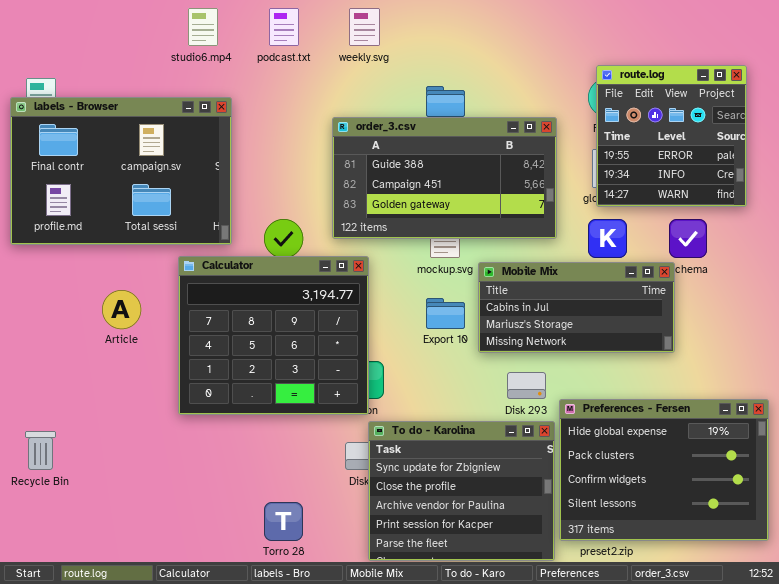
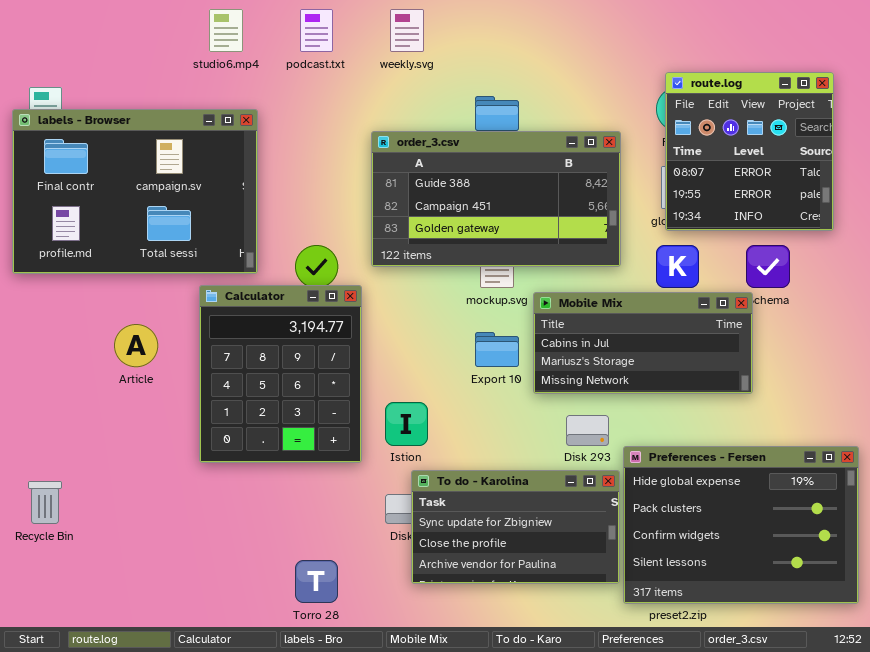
route.log: [596,65,747,207] -> [665,72,834,231], scrolled up 1 row
Calculator: [178,256,369,415] -> [199,285,362,463], resized
To do - Karolina: [368,421,555,561] -> [411,470,620,584], resized

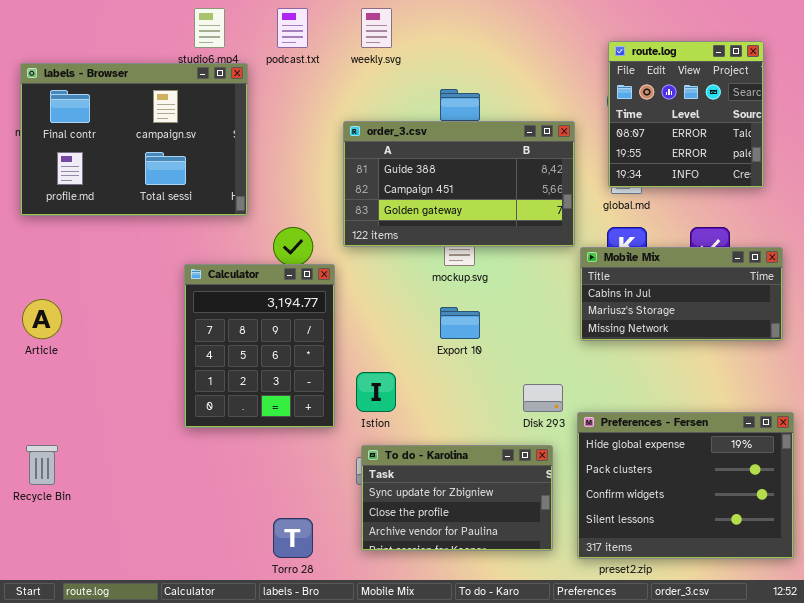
route.log: [665,72,834,231] -> [608,41,764,188], moved
labels - Browser: [12,109,258,274] -> [20,63,248,216], moved
Mobile Mix: [533,292,753,394] -> [580,247,783,341], moved
Article: [114,324,158,367] -> [22,299,62,339], moved
To do - Karolina: [411,470,620,584] -> [361,445,553,551], moved

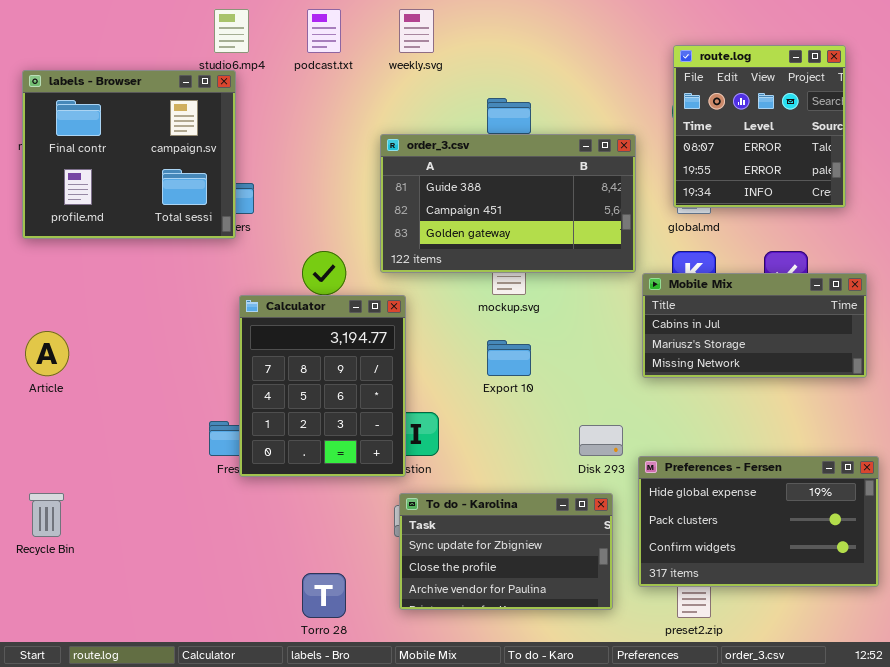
labels - Browser: [20,63,248,216] -> [22,70,236,239], resized
Calculator: [184,264,335,428] -> [239,295,406,477], moved
Preferences - Fersen: [577,412,794,559] -> [638,456,879,587], resized

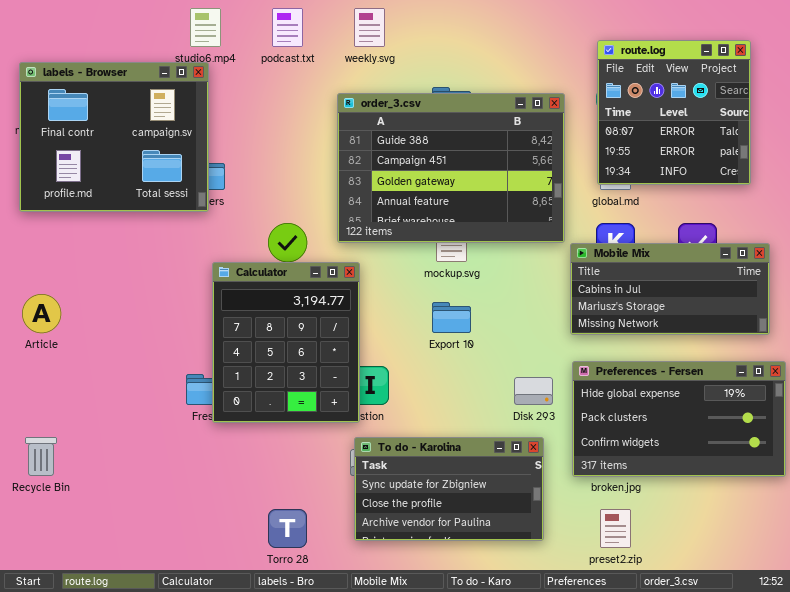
order_3.csv: [380,134,636,273] -> [337,93,565,243], resized
Preferences - Fersen: [638,456,879,587] -> [572,361,786,477], moved

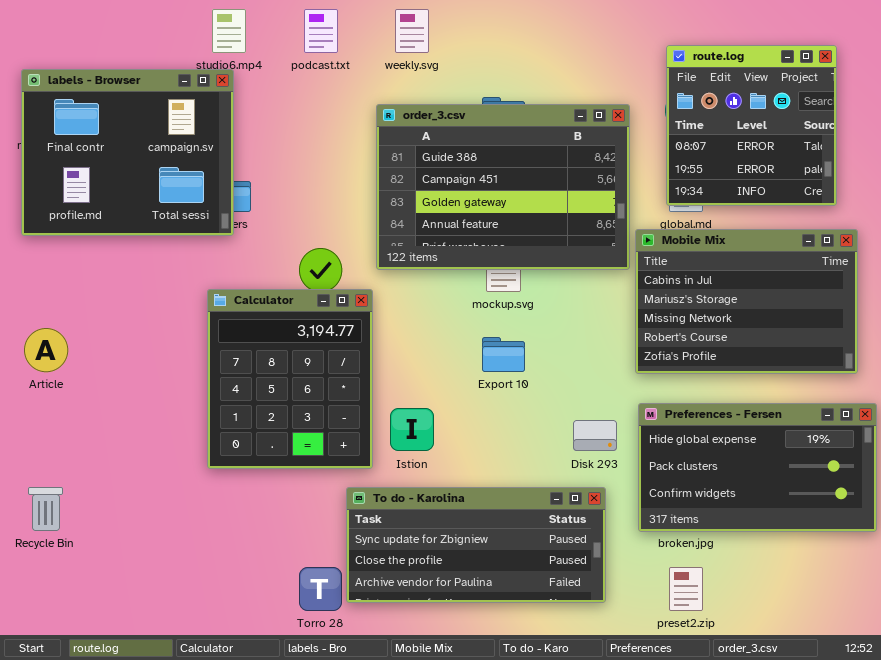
Mobile Mix: [570,243,770,335] -> [635,229,858,374], resized
Calculator: [212,262,360,423] -> [207,289,373,469], moved
To do - Karolina: [354,437,544,541] -> [346,487,606,603], resized

